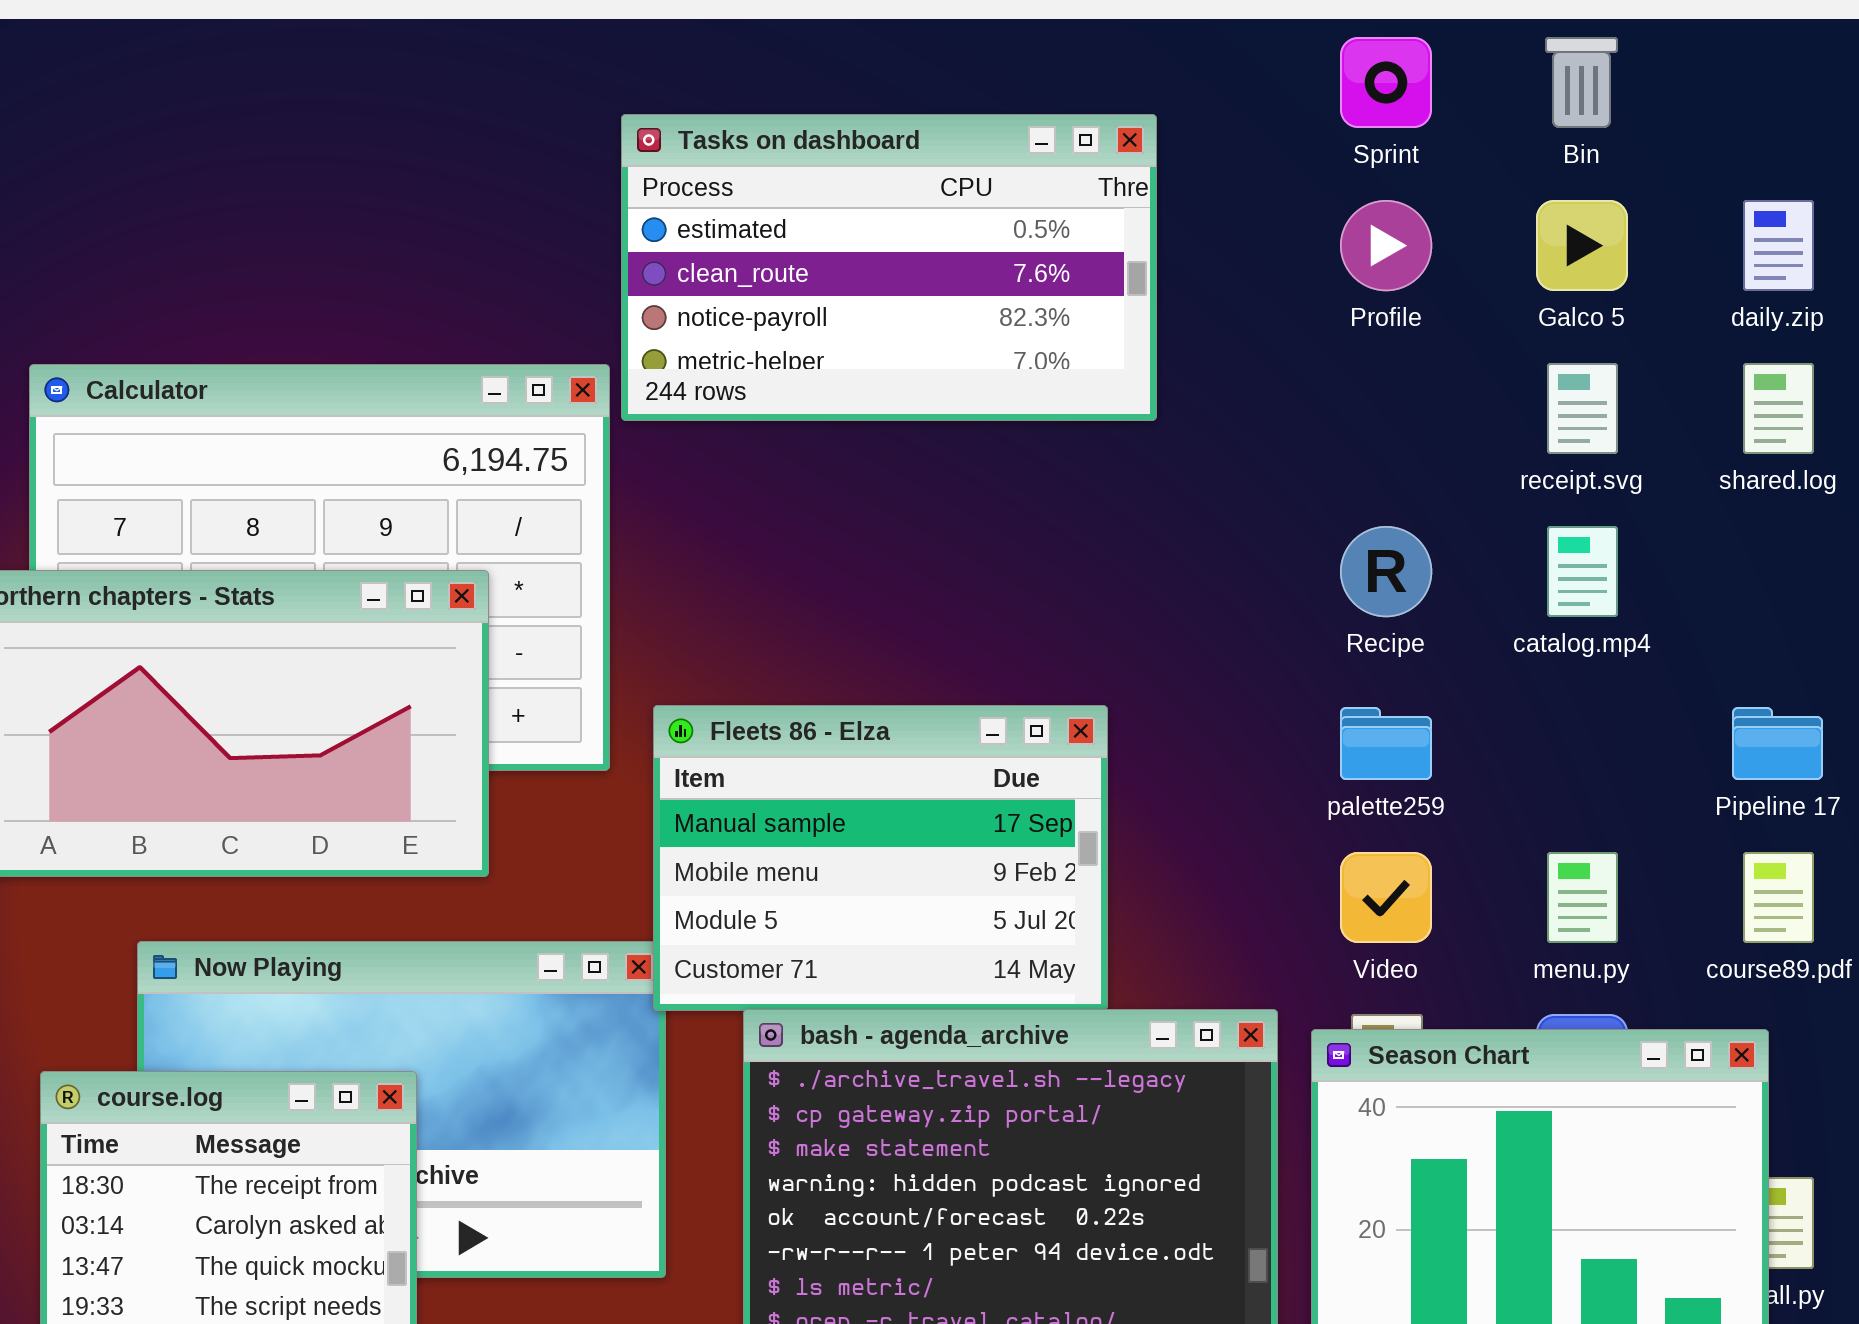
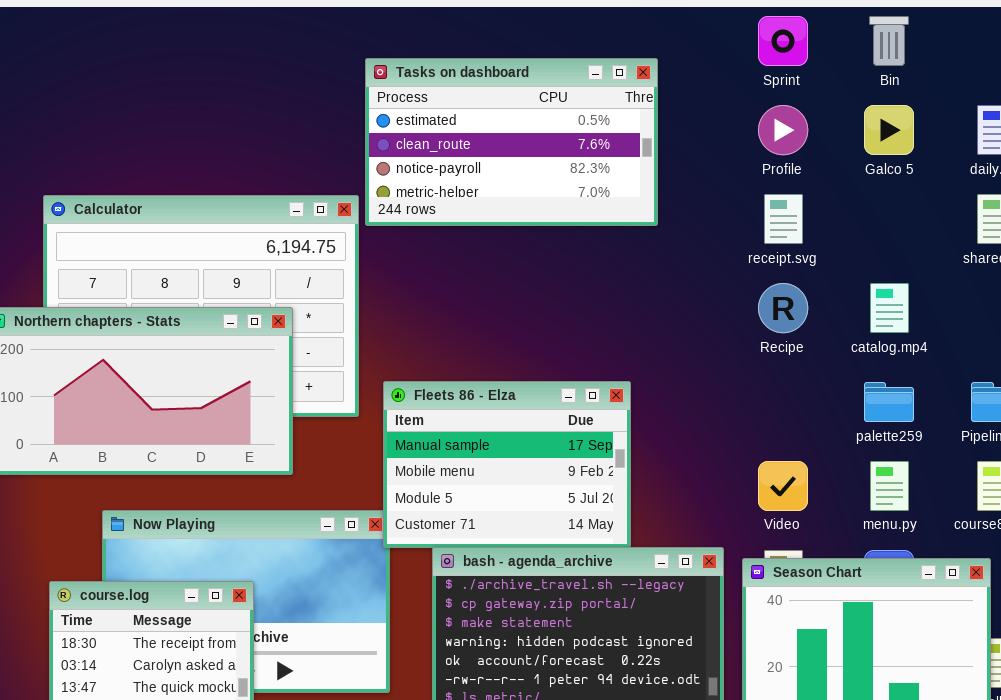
receipt.svg: [1547,363,1618,454] -> [764,194,803,244], moved
palette259: [1340,707,1432,780] -> [864,382,914,422], moved

